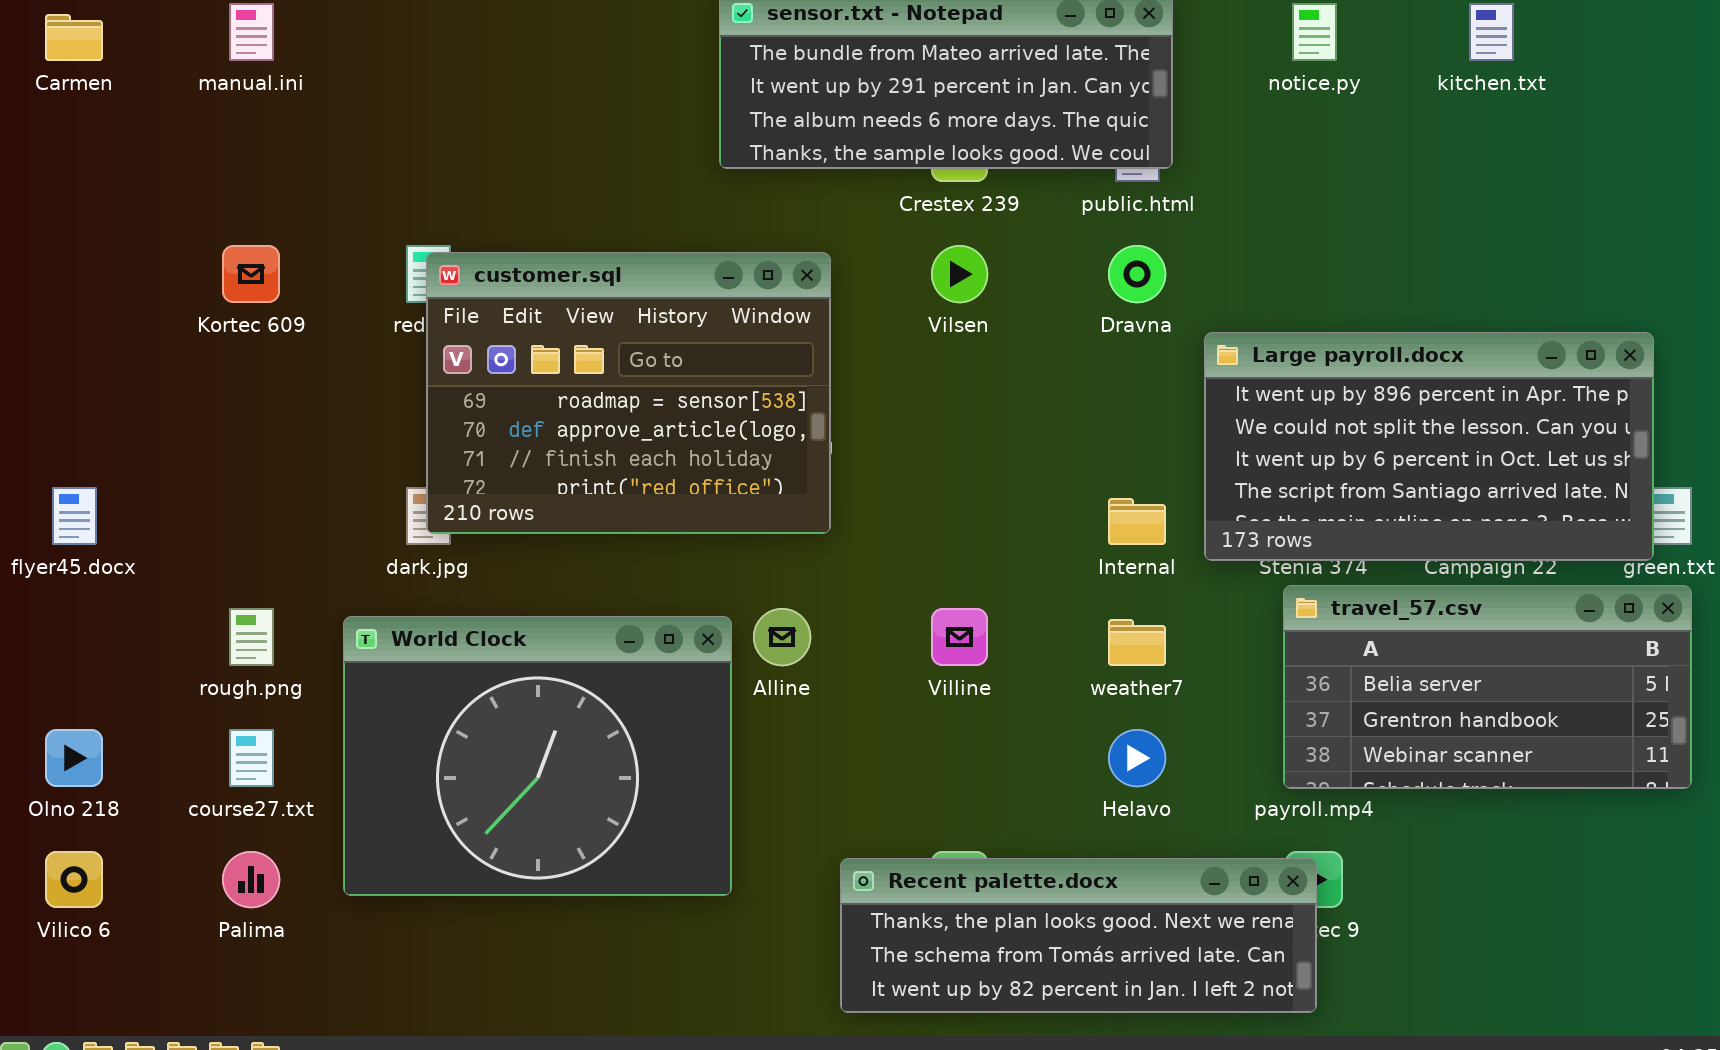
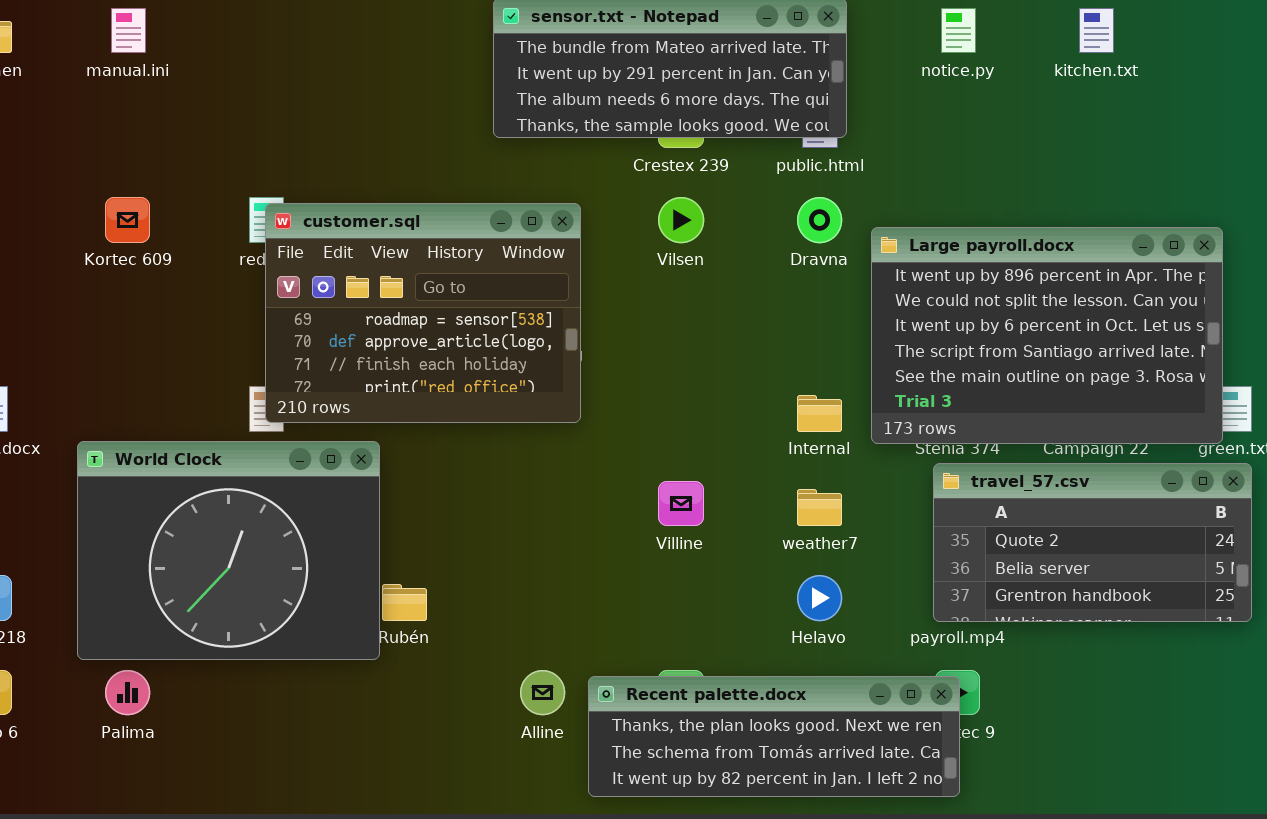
Large payroll.docx: [1204,332,1654,561] -> [871,227,1223,444], resized
travel_57.csv: [1283,585,1692,789] -> [933,463,1252,622], scrolled up 1 row
Alline: [753,608,811,666] -> [520,670,565,715], moved
World Clock: [343,616,732,896] -> [77,441,380,660], moved

